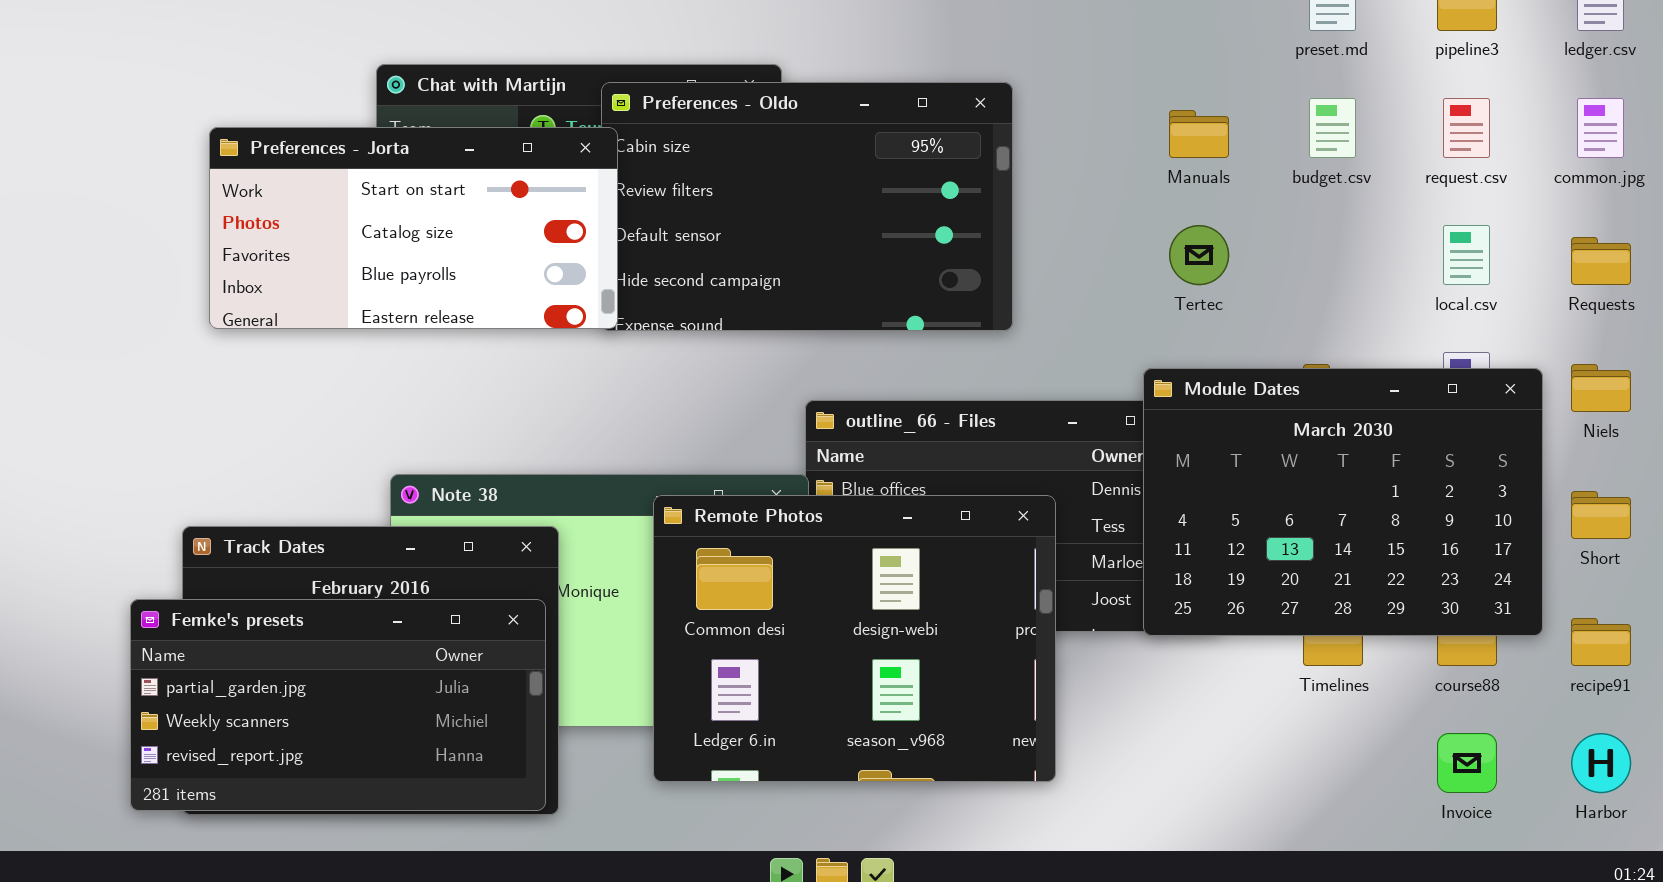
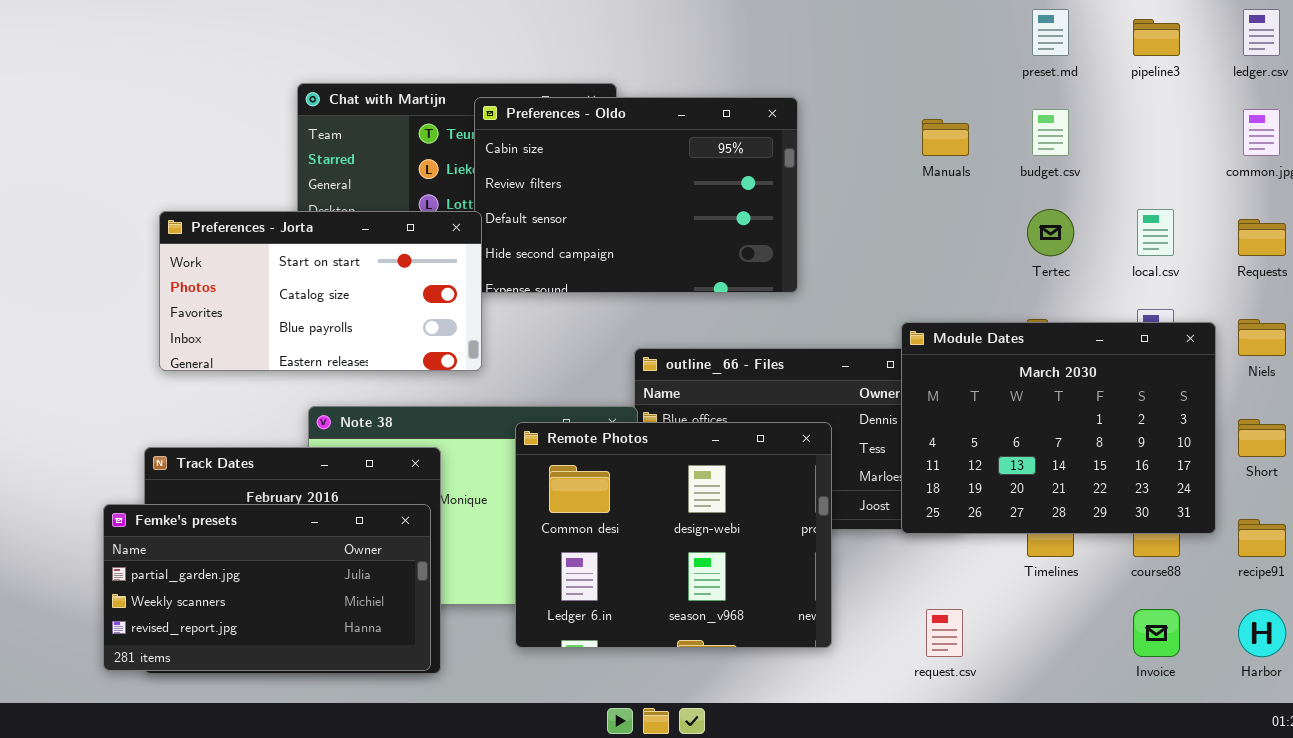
request.csv: [1443,98,1490,158] -> [926,609,963,657], moved
Preferences - Jorta: [209,127,618,329] -> [159,211,482,371], moved
Tertec: [1169,225,1229,285] -> [1027,209,1074,256], moved

